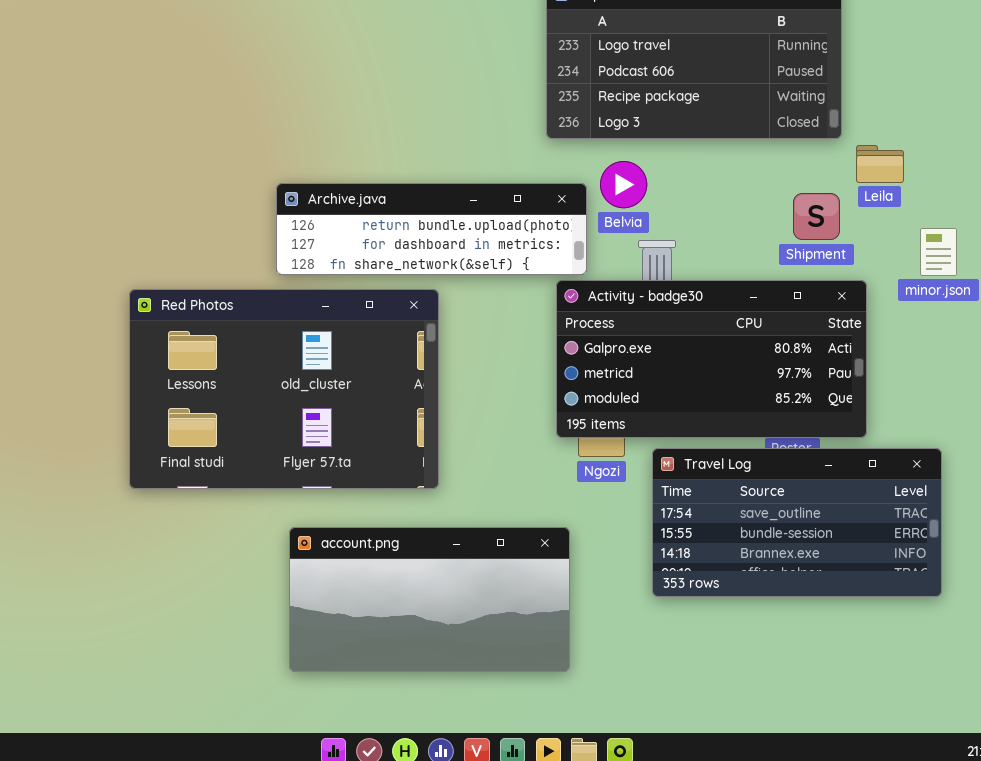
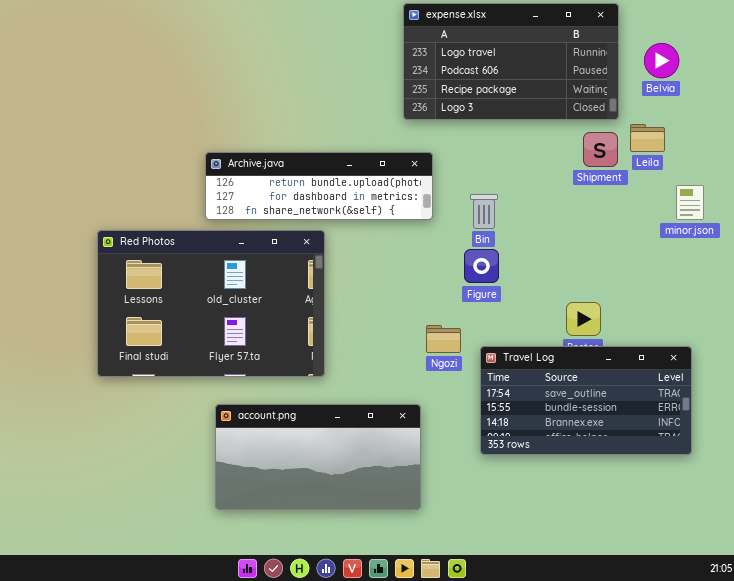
Belvia: [600,161,647,208] -> [644,43,679,78], moved
Shipment: [793,193,840,240] -> [583,132,618,167], moved
Activity - badge30: [556,280,867,438] -> none, closed

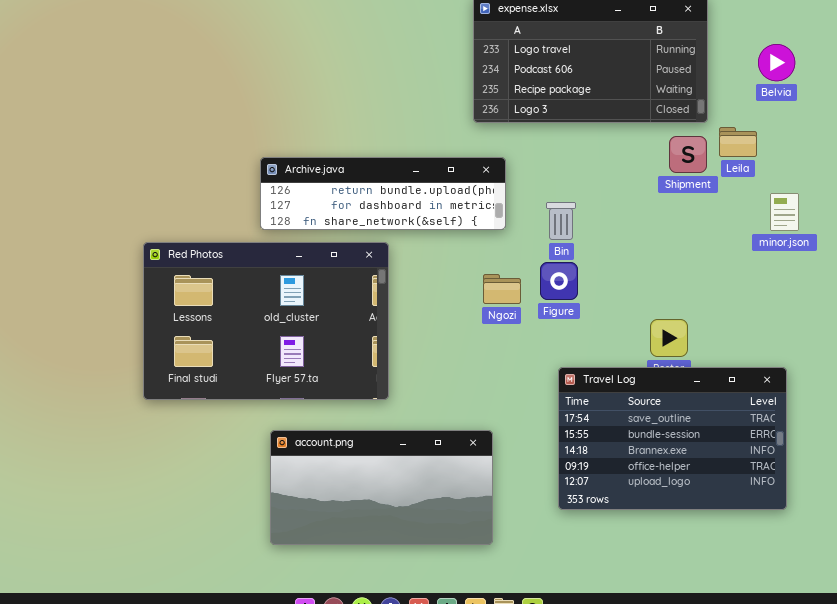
Belvia: [644,43,679,78] -> [758,44,795,81], moved
Ngozi: [426,325,461,353] -> [483,274,521,304], moved
Travel Log: [480,346,692,455] -> [558,367,787,510], resized

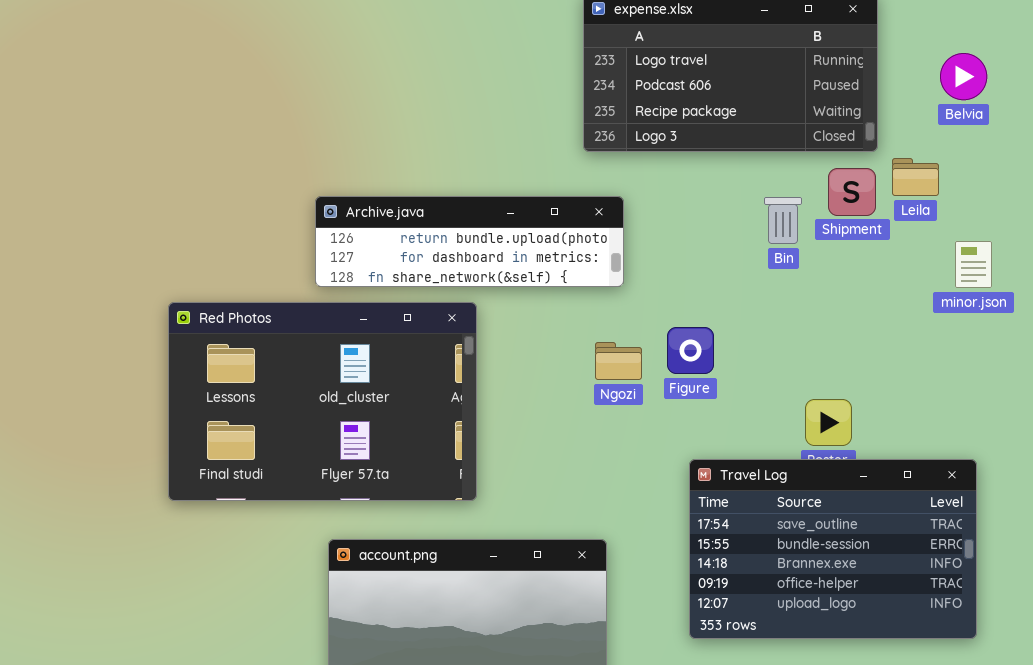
Bin: [546,202,576,240] -> [764,197,802,244], moved

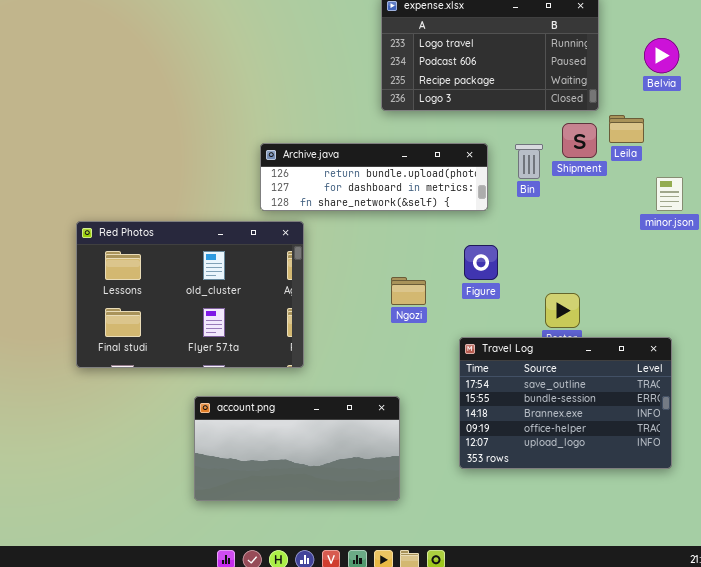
Archive.java: [315,196,624,287] -> [260,143,488,211], moved
Figure: [667,327,714,374] -> [464,245,498,280], moved
Ngozi: [595,342,642,380] -> [391,277,426,305], moved

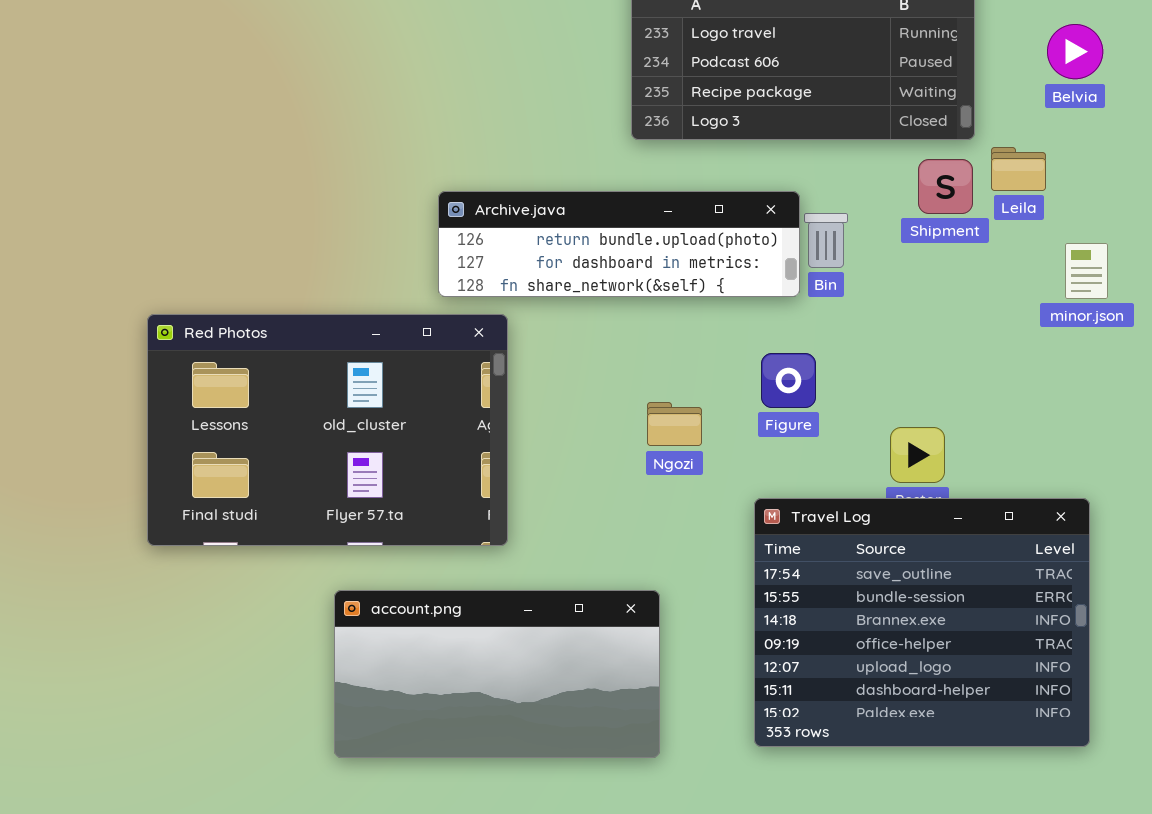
Bin: [515,144,543,179] -> [804,213,848,268], moved
Travel Log: [459,337,672,469] -> [754,498,1090,747], resized

